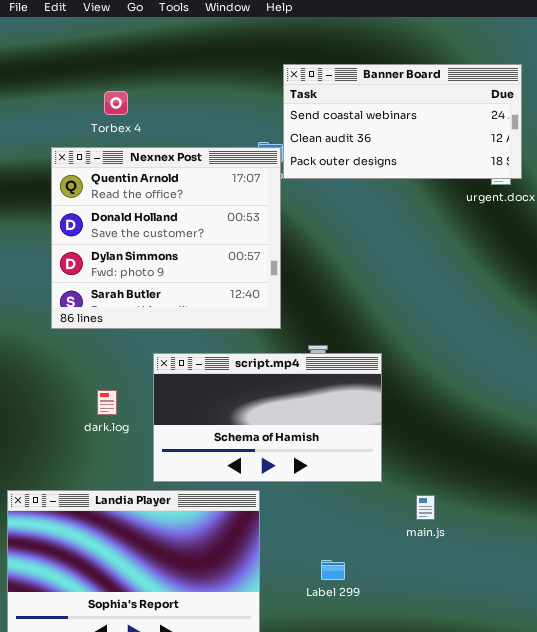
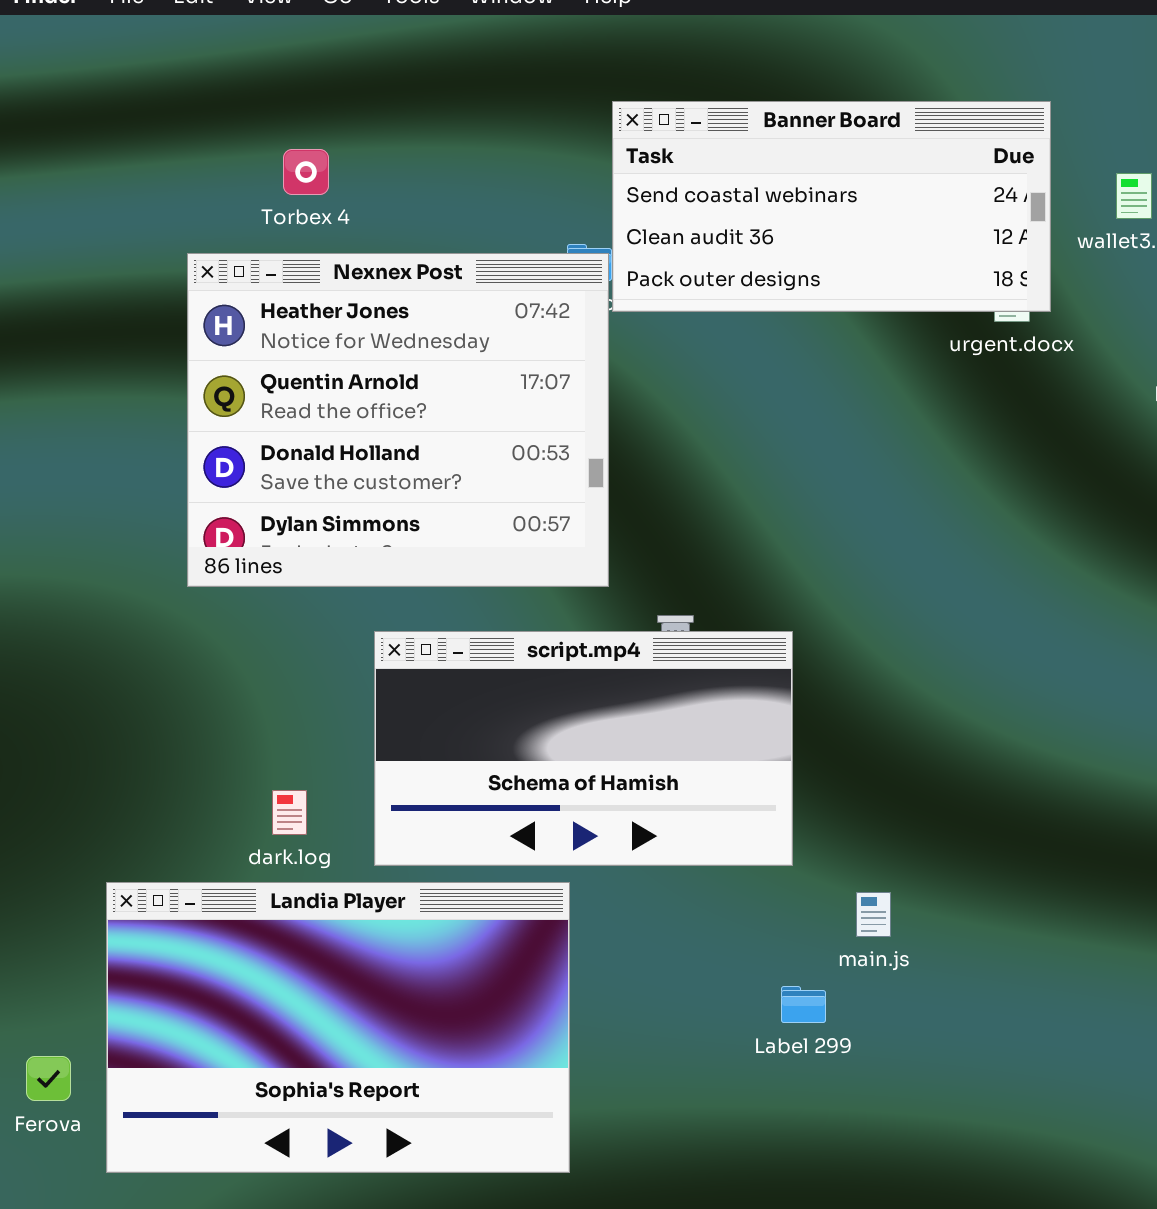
Nexnex Post: [51,147,281,329] -> [187,253,609,587], scrolled up 1 row
dark.log: [97,390,117,415] -> [272,790,307,835], moved
Label 299: [321,560,345,580] -> [781,986,826,1023], moved

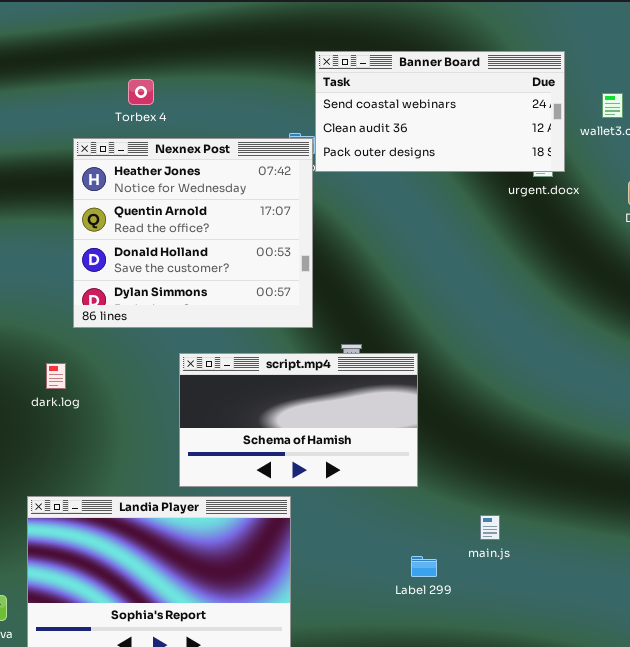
dark.log: [272,790,307,835] -> [46,363,66,389], moved
main.js: [856,892,891,937] -> [480,515,500,540], moved

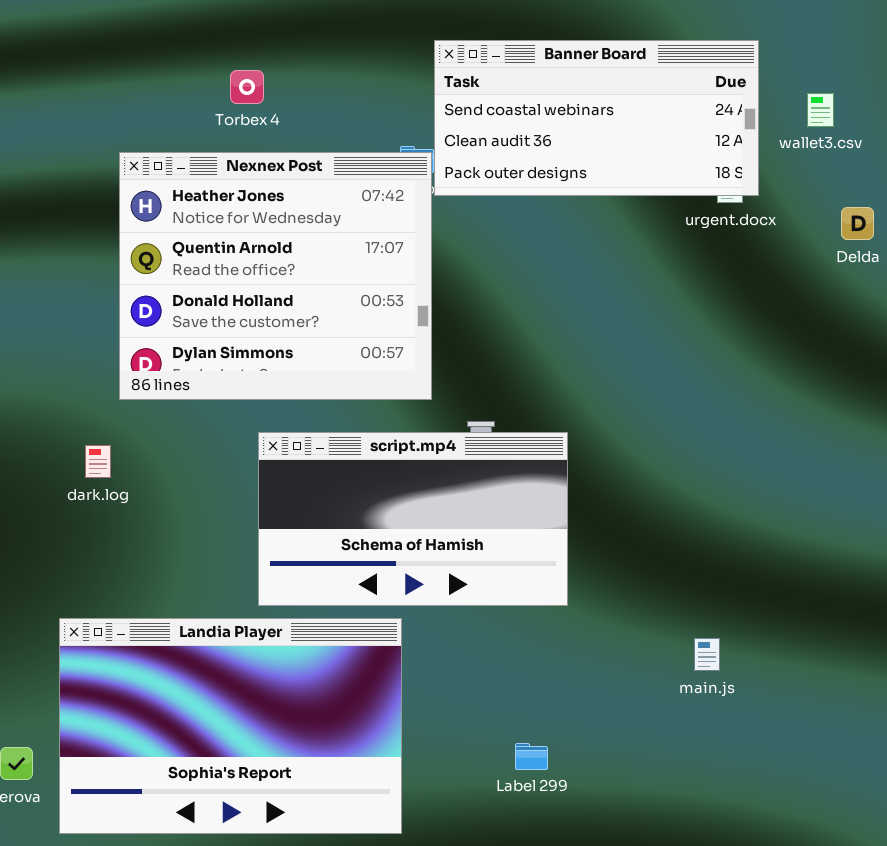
Torbex 4: [128,79,154,105] -> [230,70,264,104], moved
main.js: [480,515,500,540] -> [694,638,720,671], moved
Label 299: [411,556,437,577] -> [515,743,548,770], moved

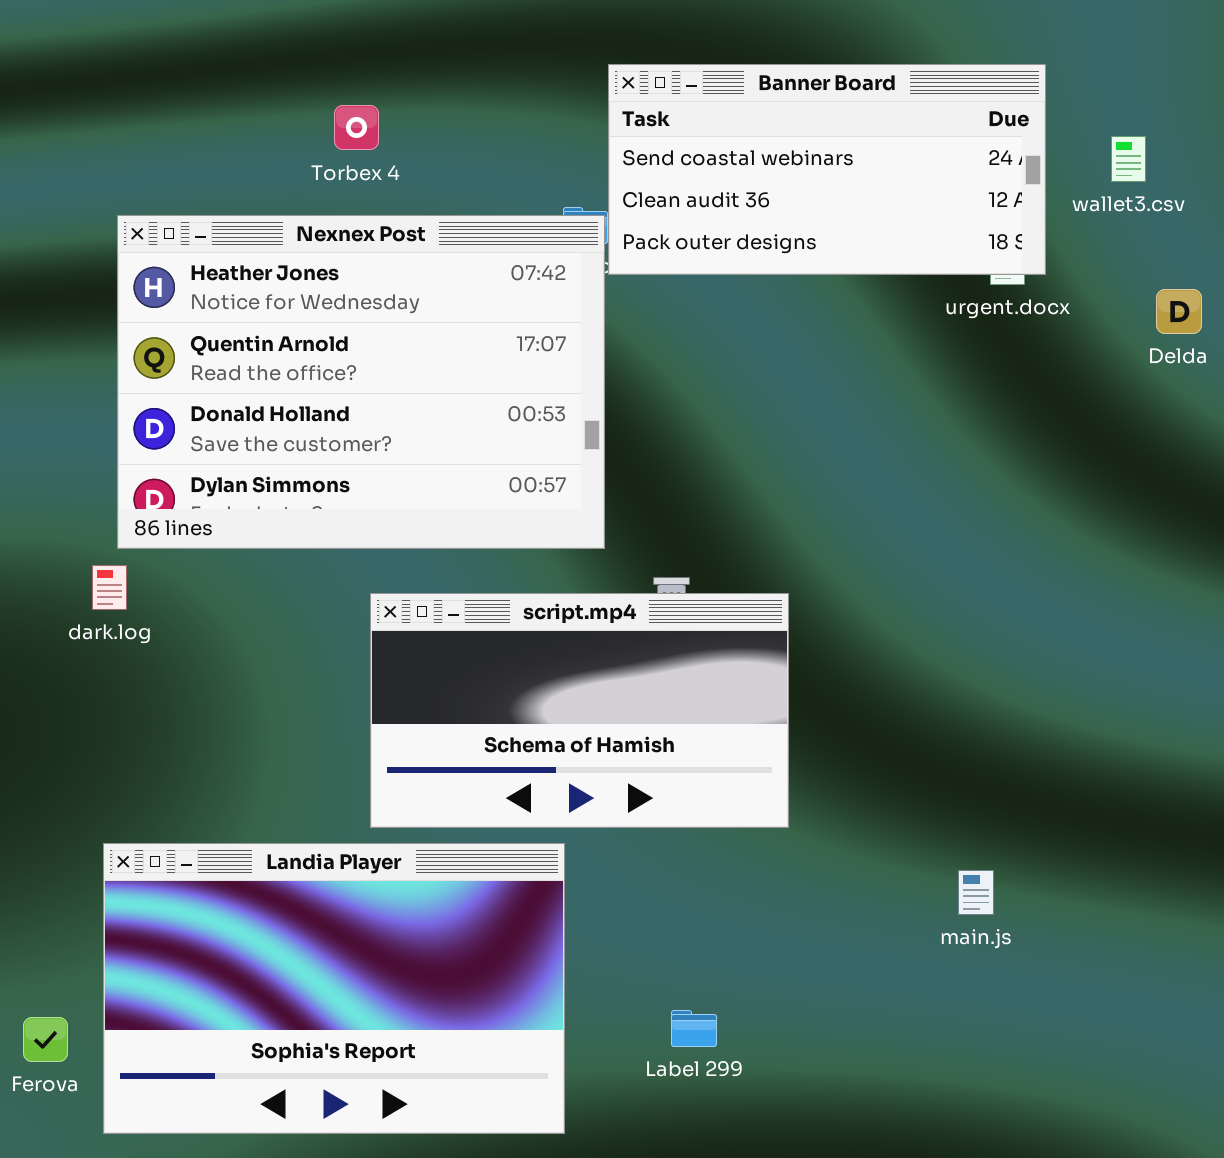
Nexnex Post: [119,152,432,400] -> [117,215,605,549], resized
dark.log: [85,445,111,478] -> [92,565,127,610], moved
Label 299: [515,743,548,770] -> [671,1010,717,1047], moved

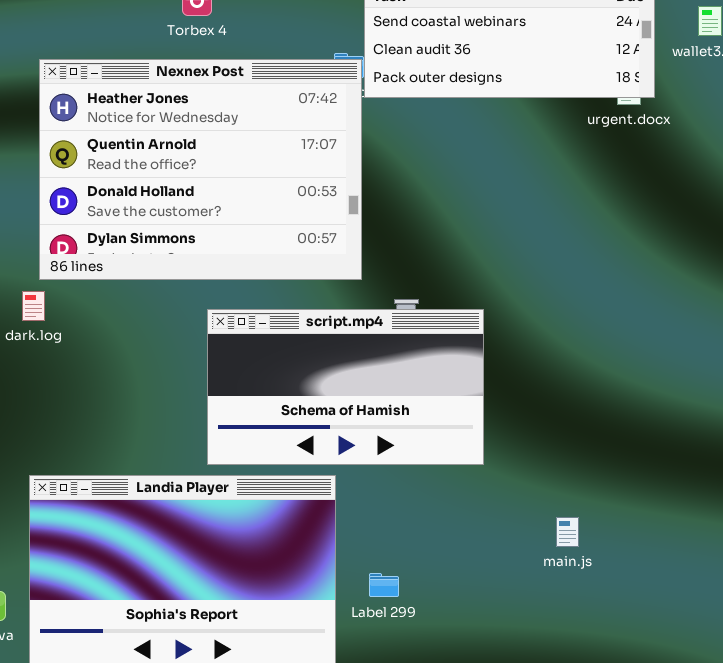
main.js: [958,870,994,915] -> [556,517,579,547], moved
Label 299: [671,1010,717,1047] -> [369,573,399,597], moved

